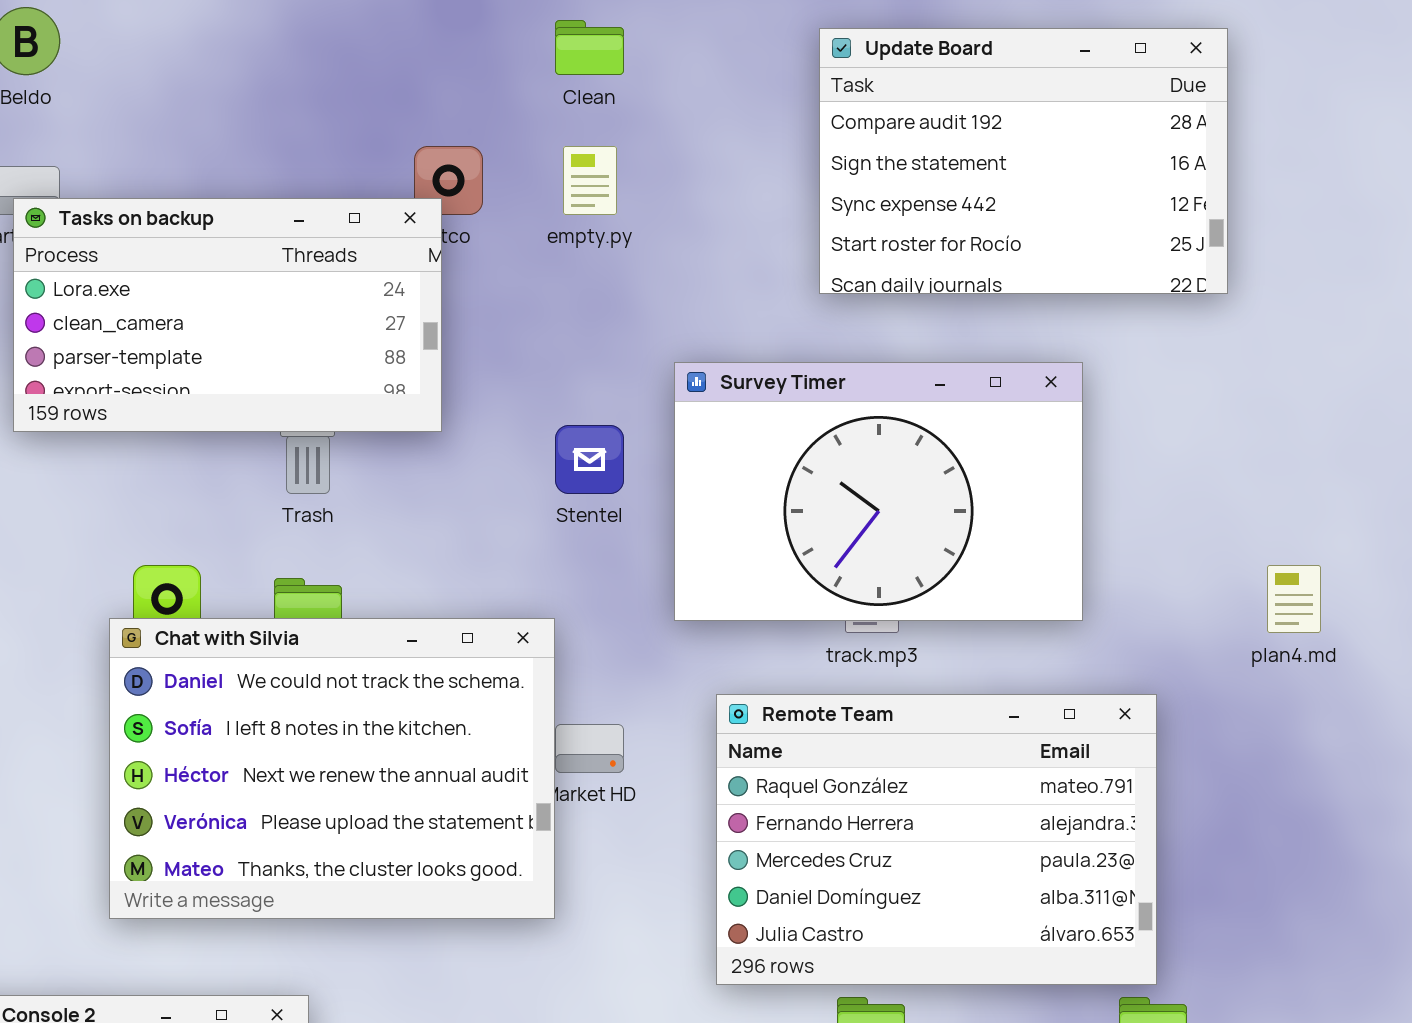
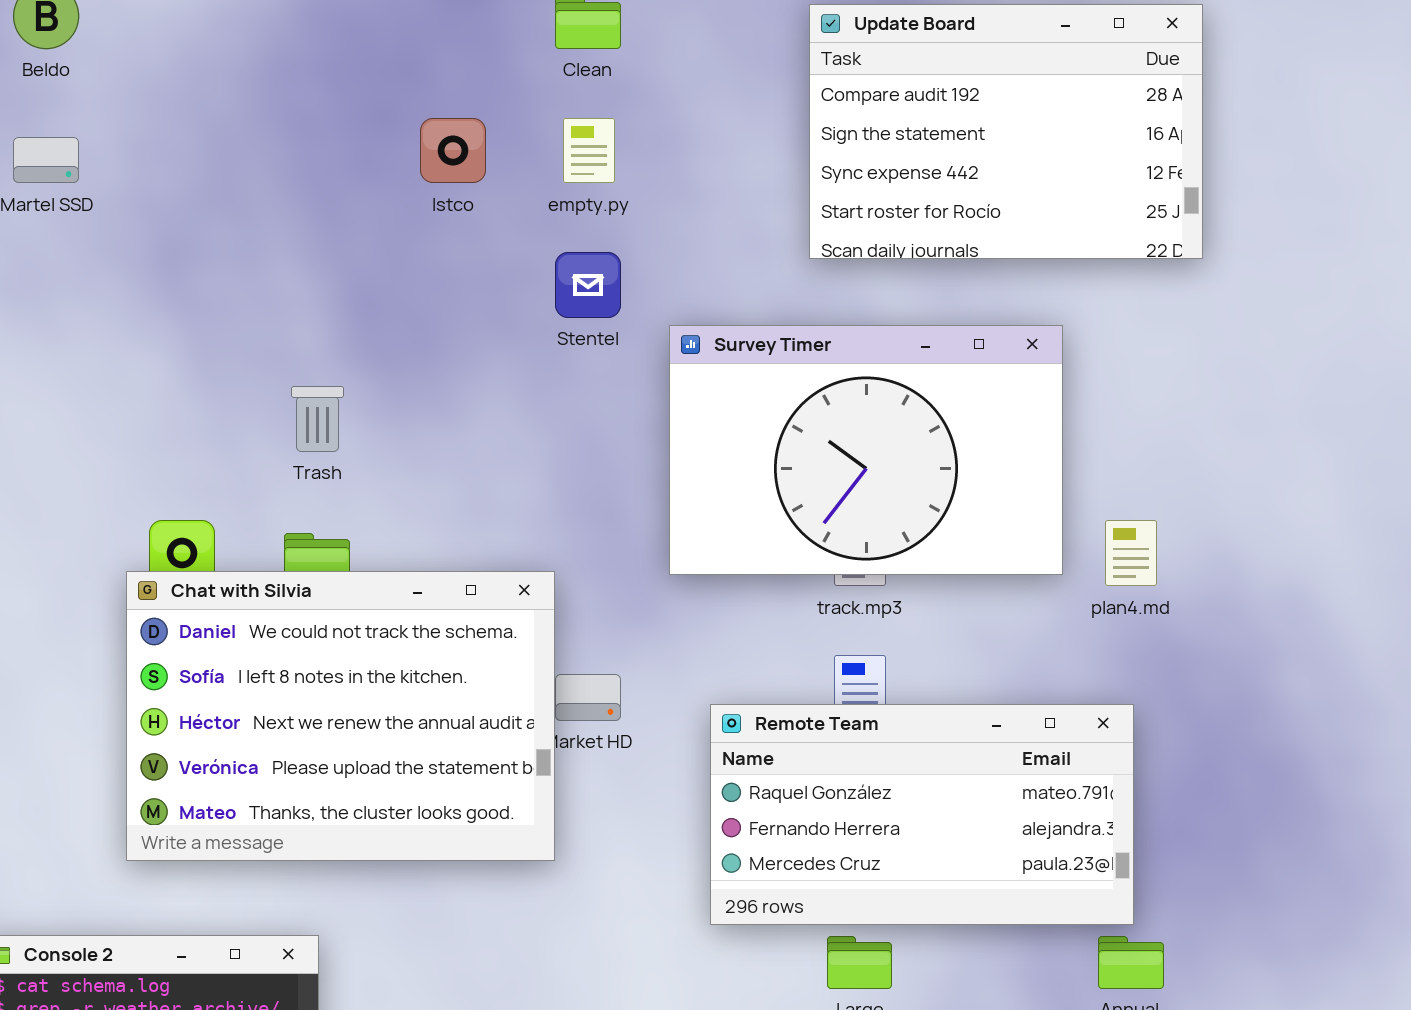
Tasks on backup: [13,198,442,432] -> none, closed
Stentel: [555,425,624,494] -> [555,252,621,318], moved
plan4.md: [1267,565,1321,633] -> [1105,520,1157,586], moved
Remote Team: [716,694,1157,985] -> [710,704,1134,925], resized

